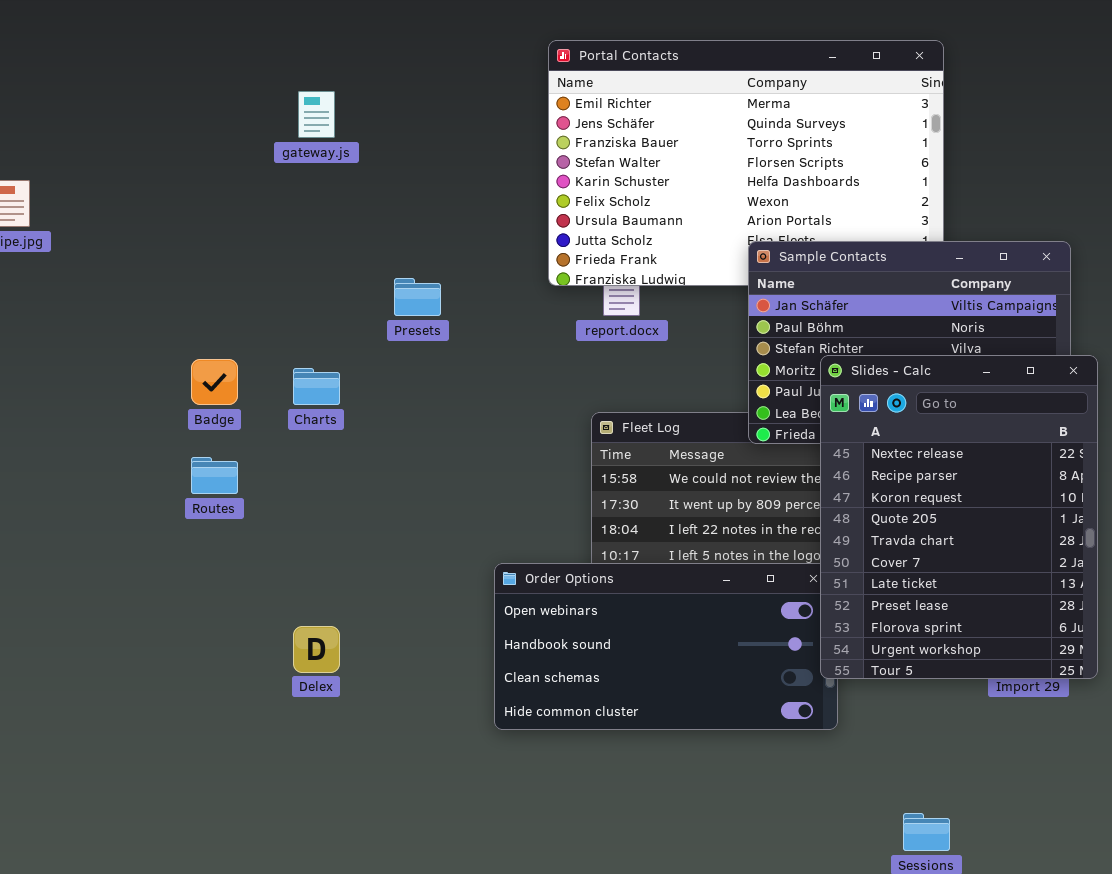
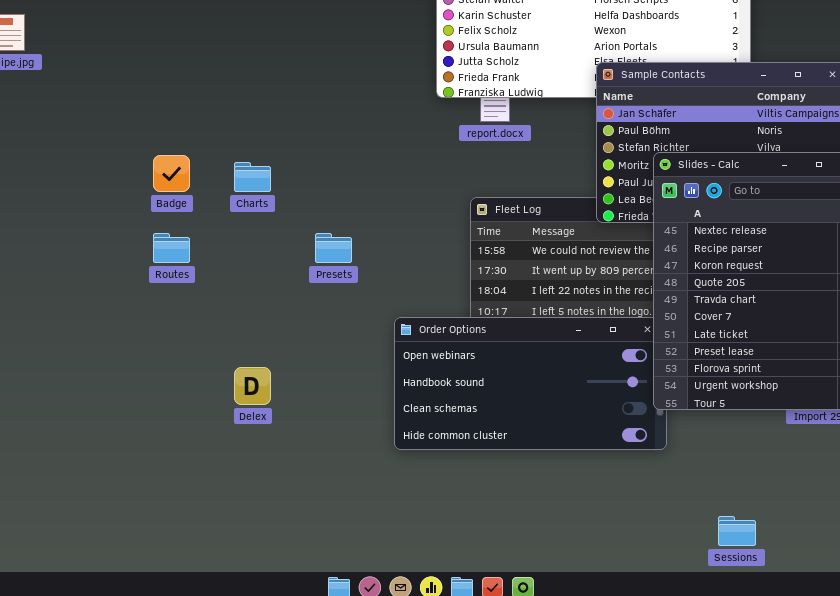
Presets: [394,278,441,316] -> [315,233,352,263], moved

